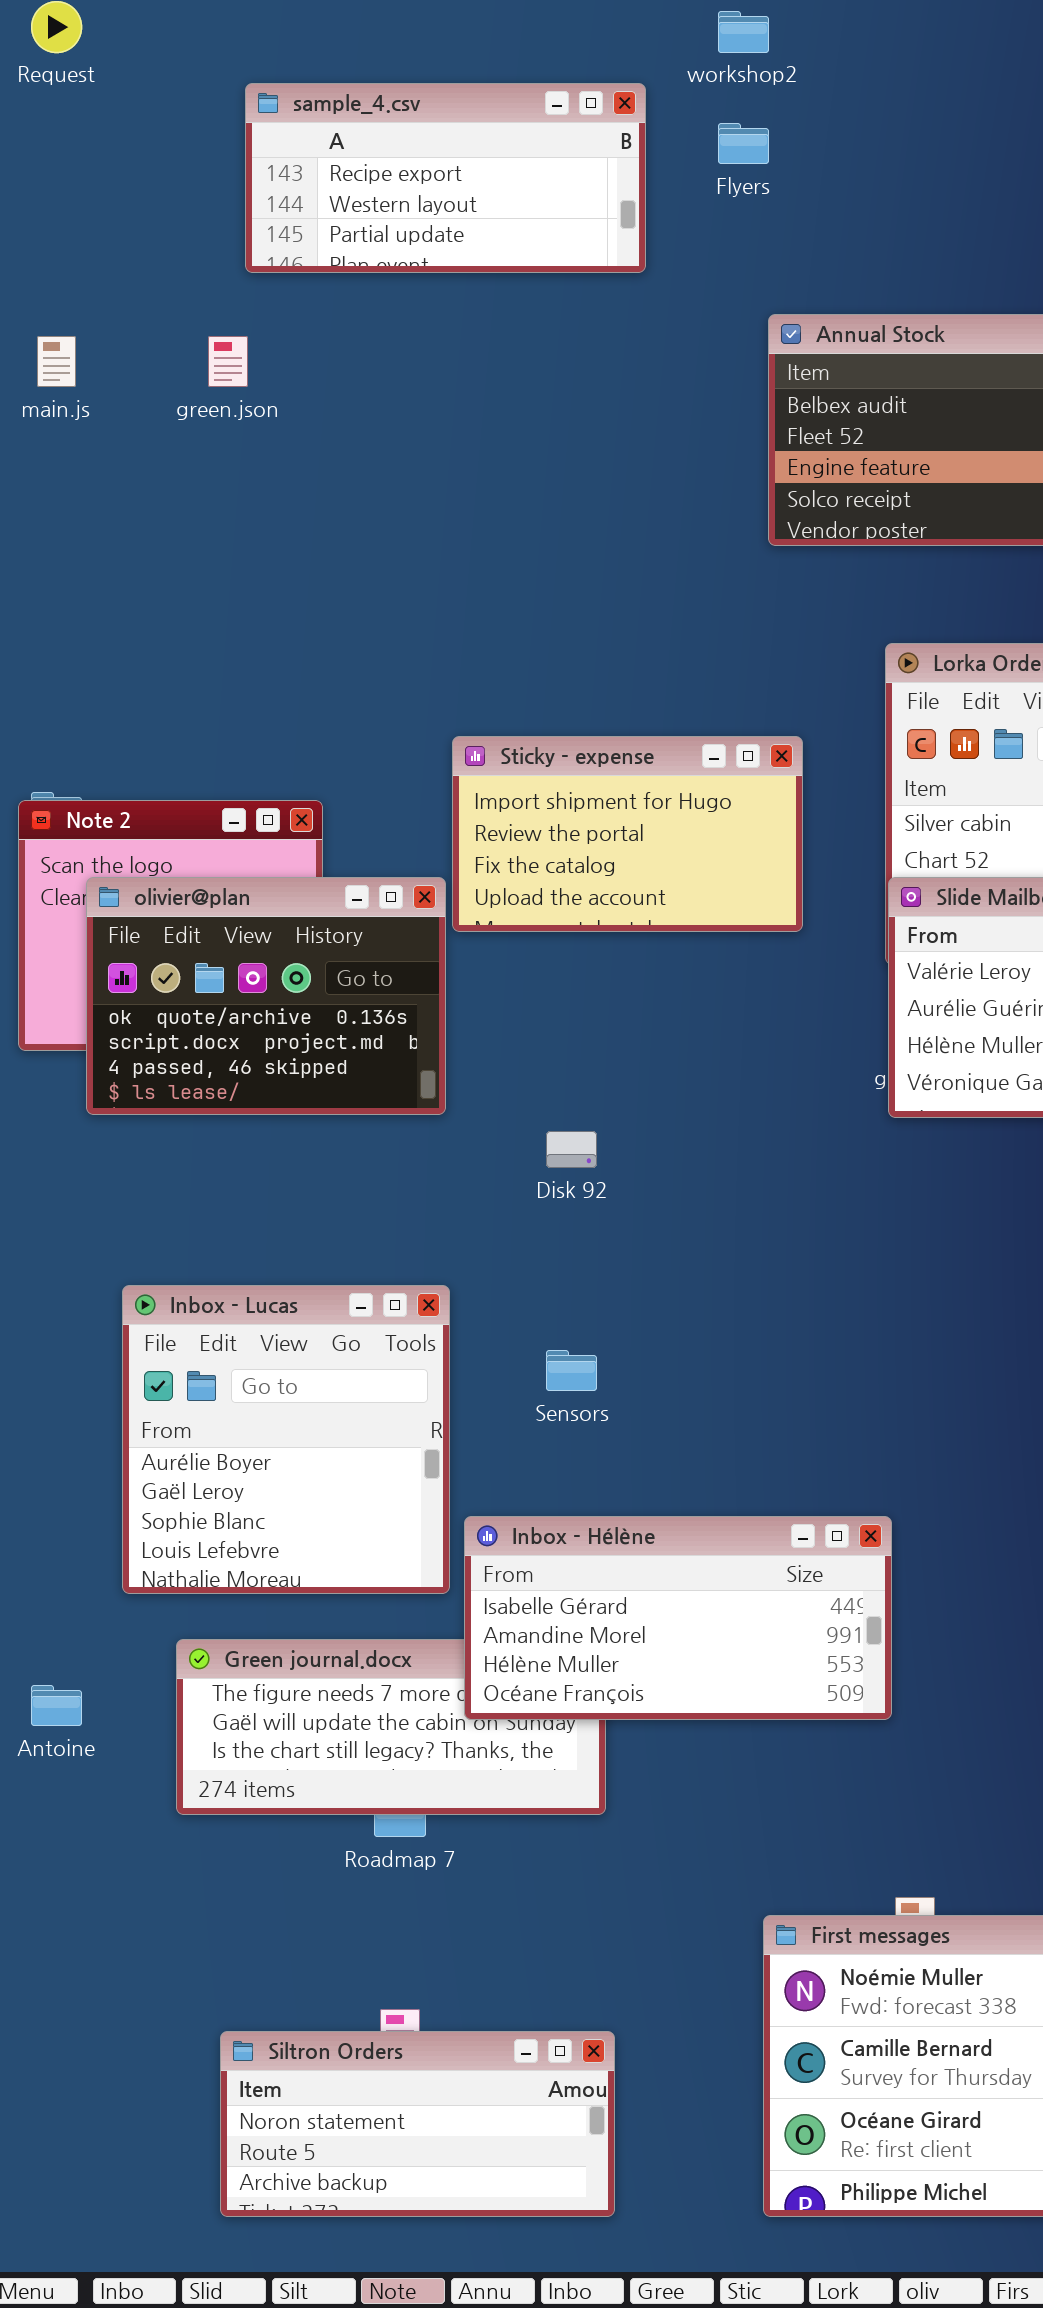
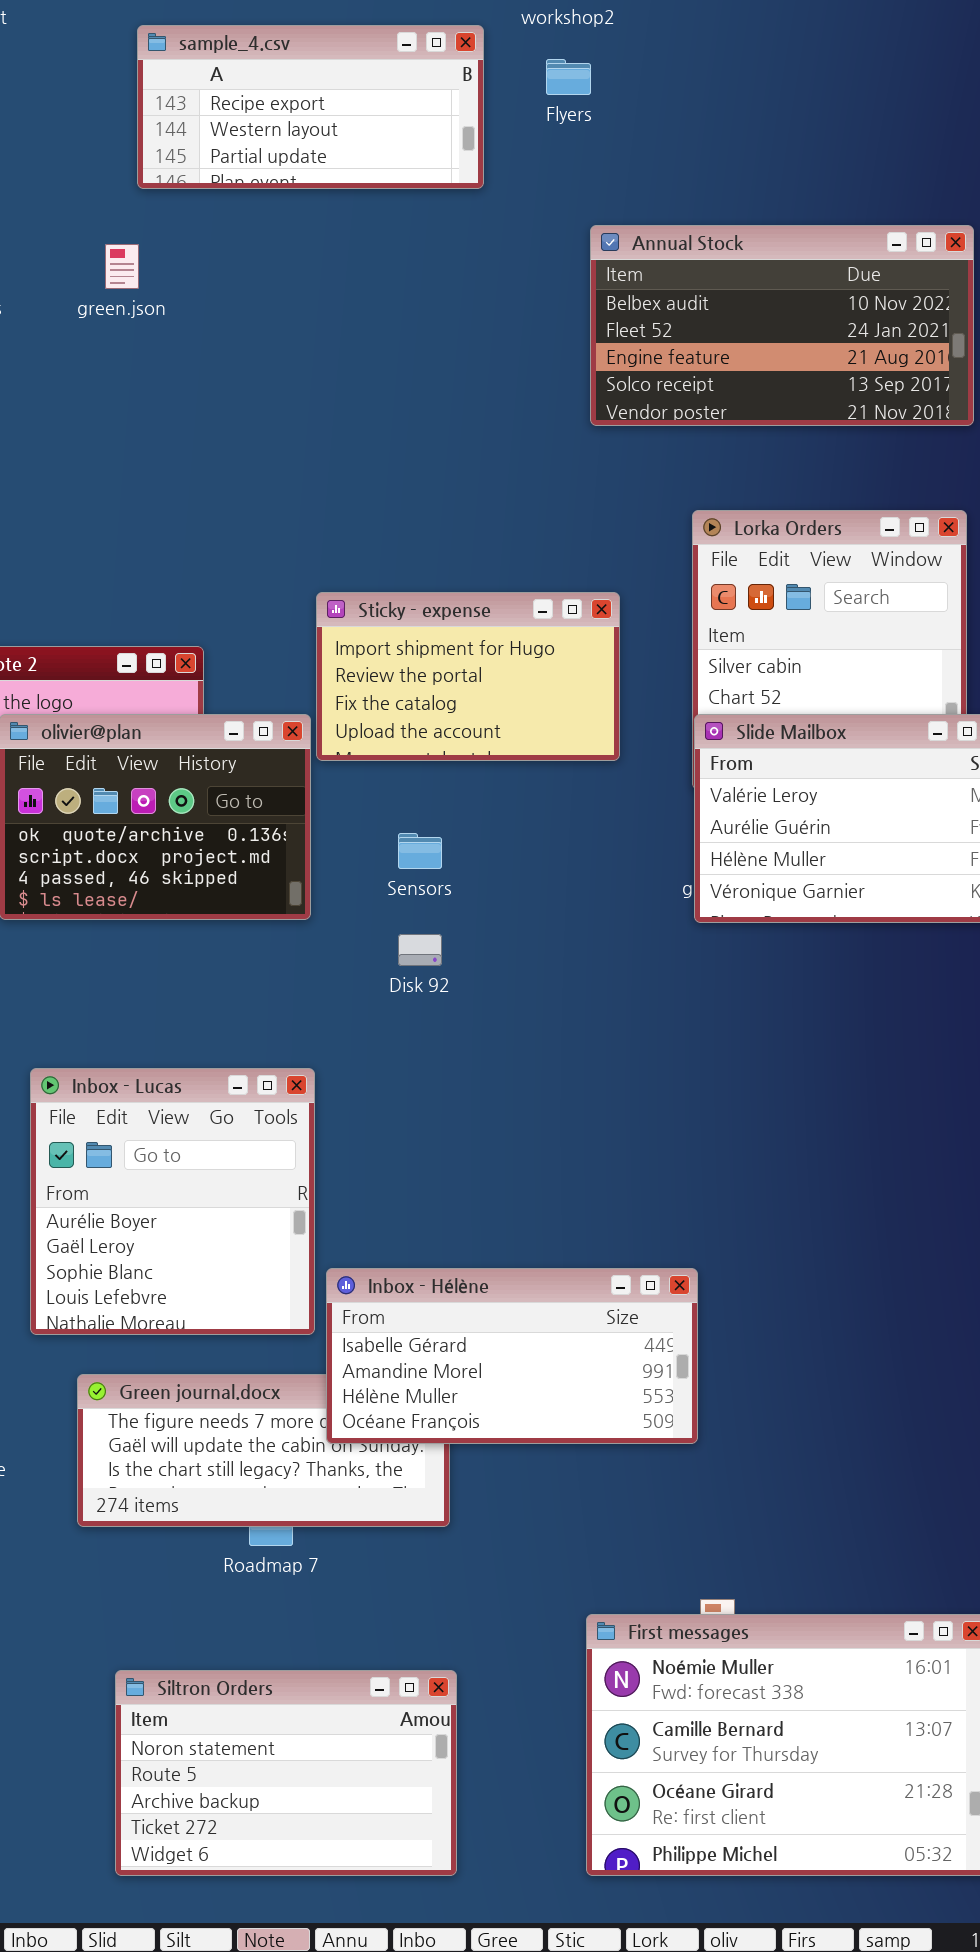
Sensors: [546,1350,597,1391] -> [398,833,442,869], moved
Siltron Orders: [220,2031,615,2217] -> [115,1670,457,1876], resized

